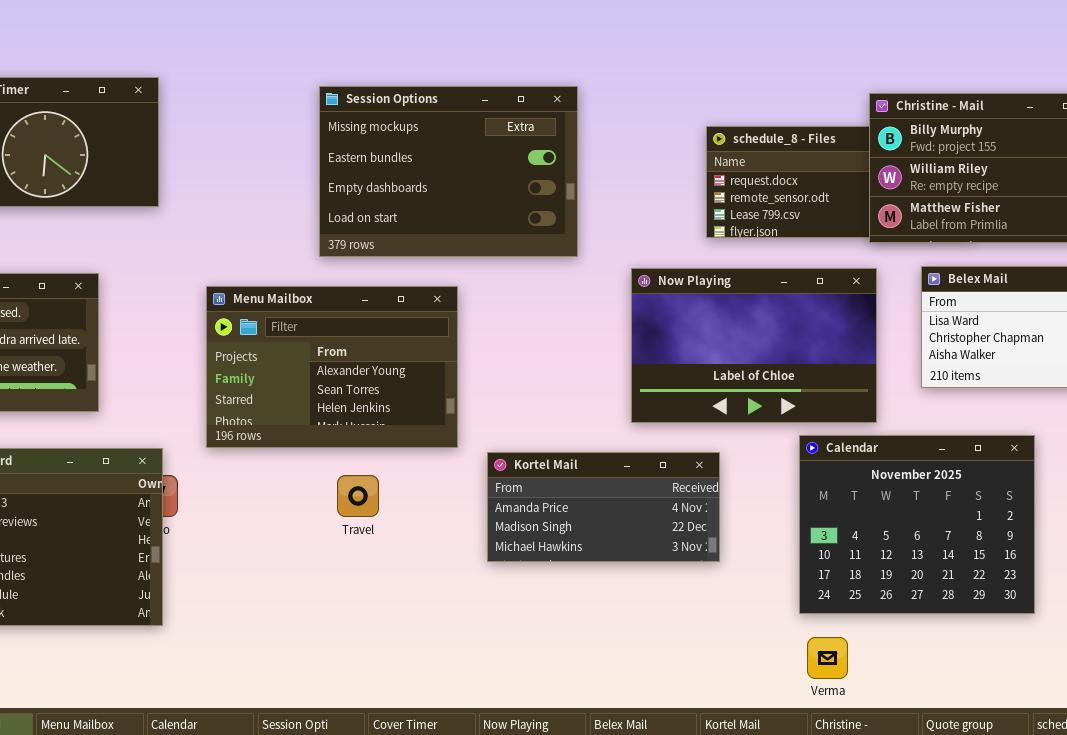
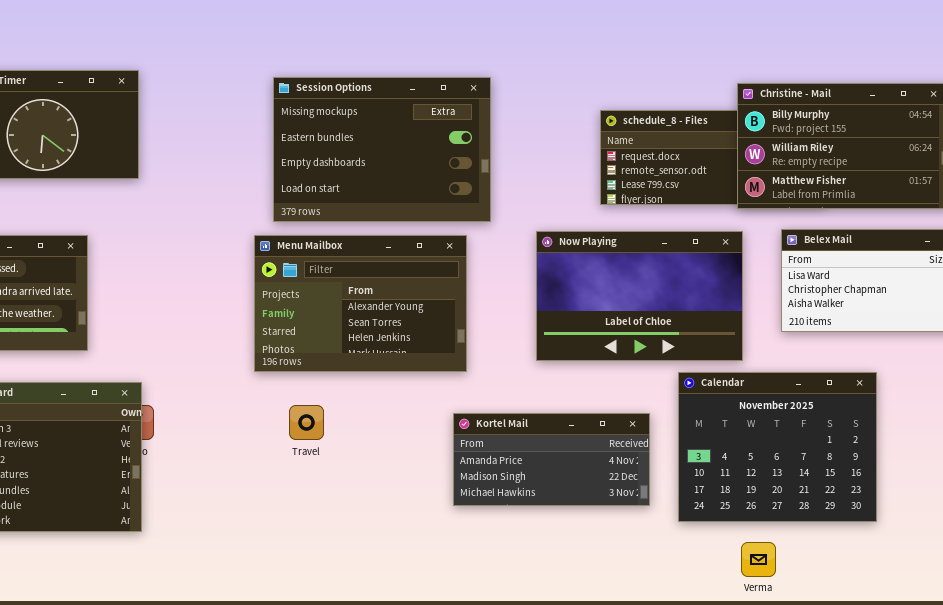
Menu Mailbox: [206,286,458,448] -> [254,235,467,372], moved
Kortel Mail: [487,452,720,562] -> [453,413,650,506], moved
Verma: [807,637,848,679] -> [741,542,776,577], moved

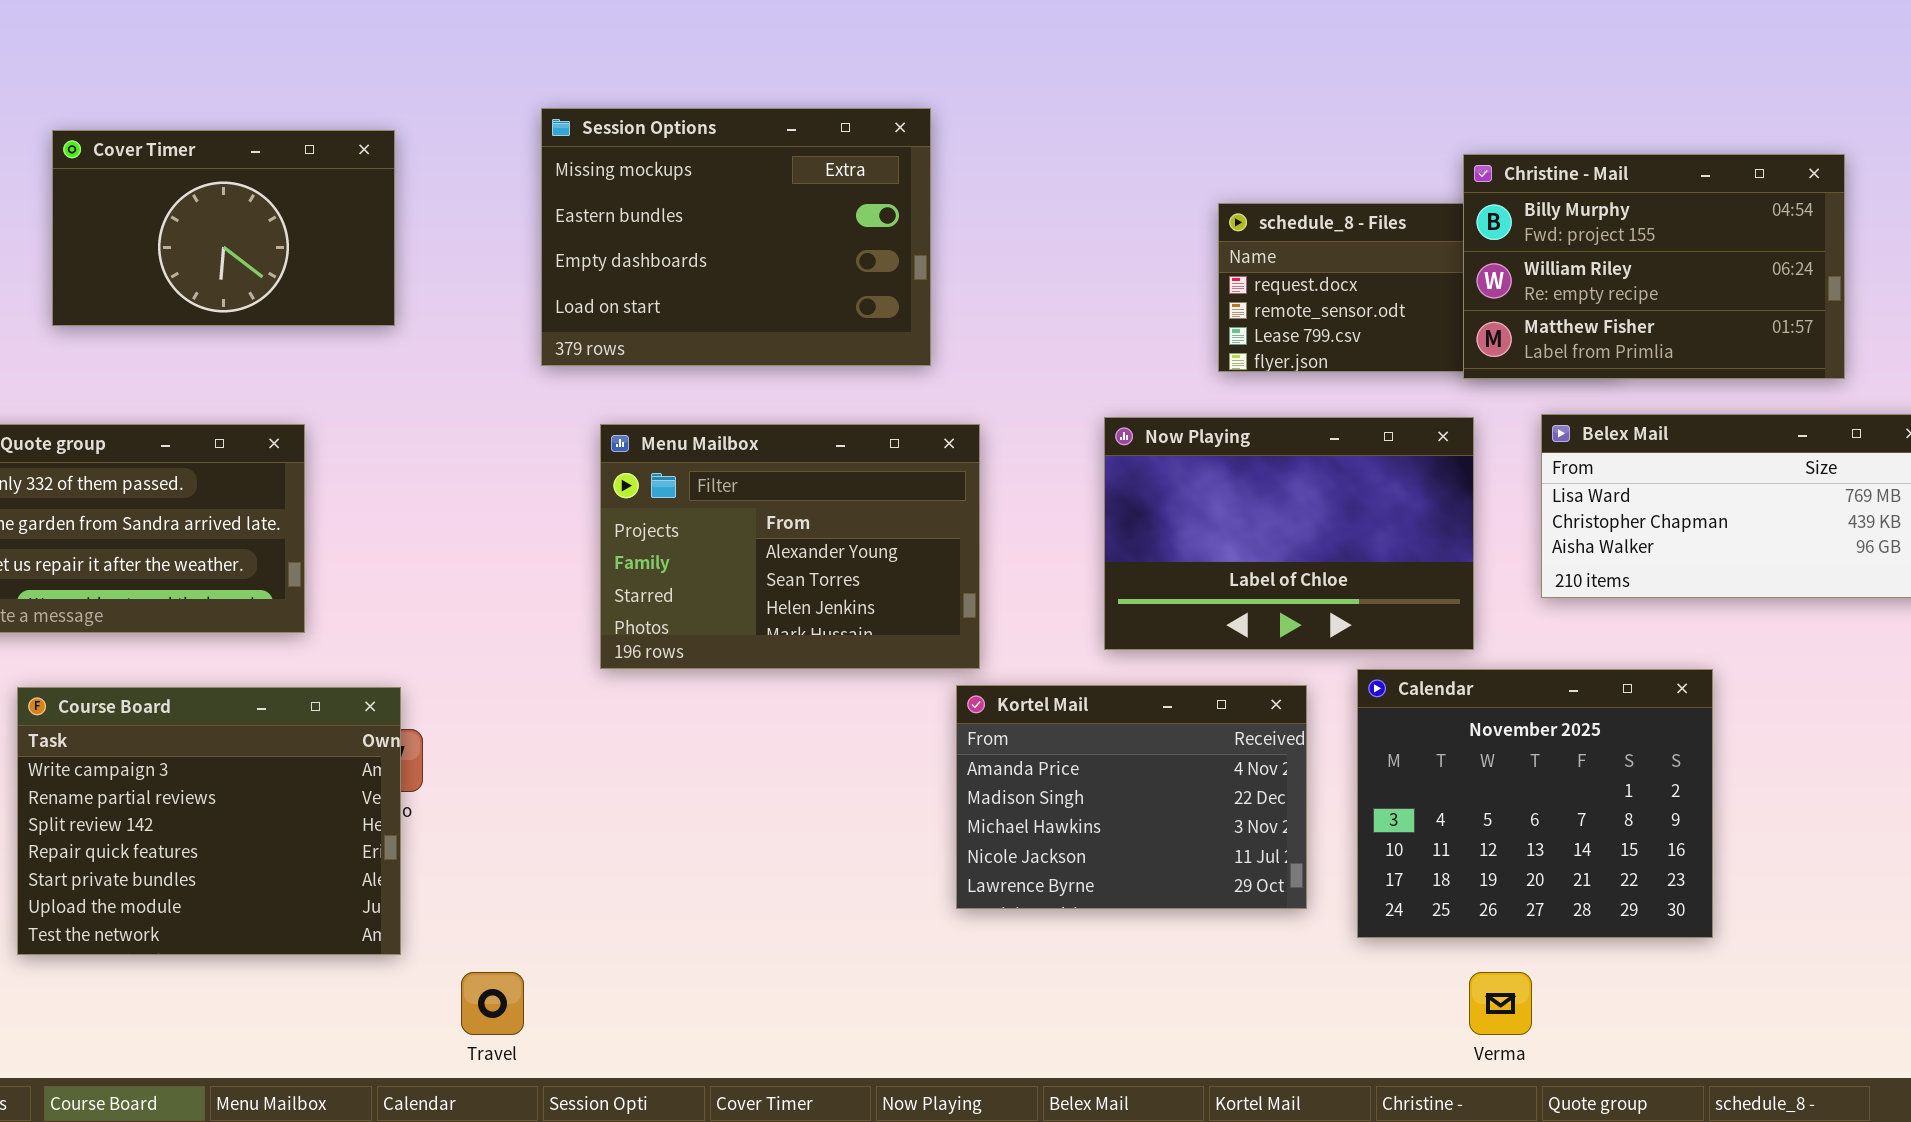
Session Options: [273,77,491,222] -> [541,108,931,366], moved
Travel: [289,405,324,440] -> [461,972,524,1035], moved
Kortel Mail: [453,413,650,506] -> [956,685,1307,909], resized

